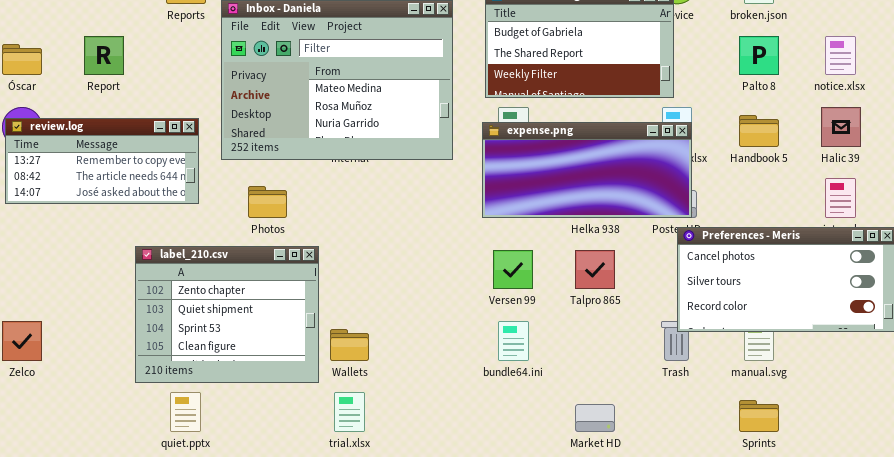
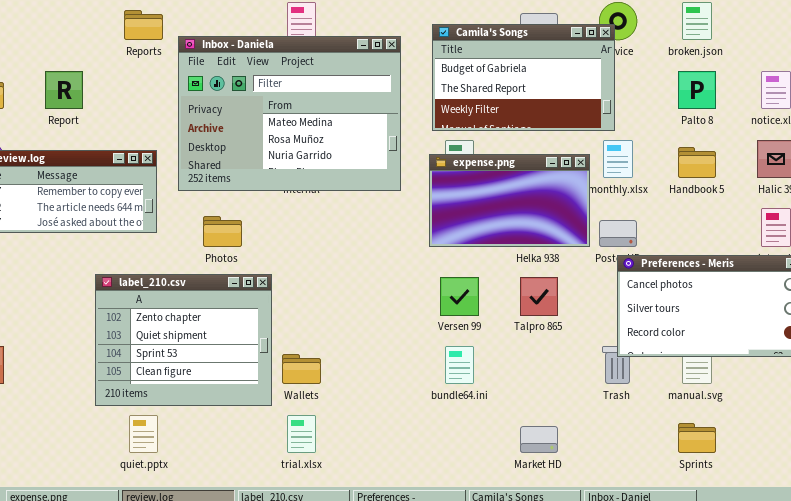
expense.png: [482,122,692,218] -> [429,154,590,247], resized

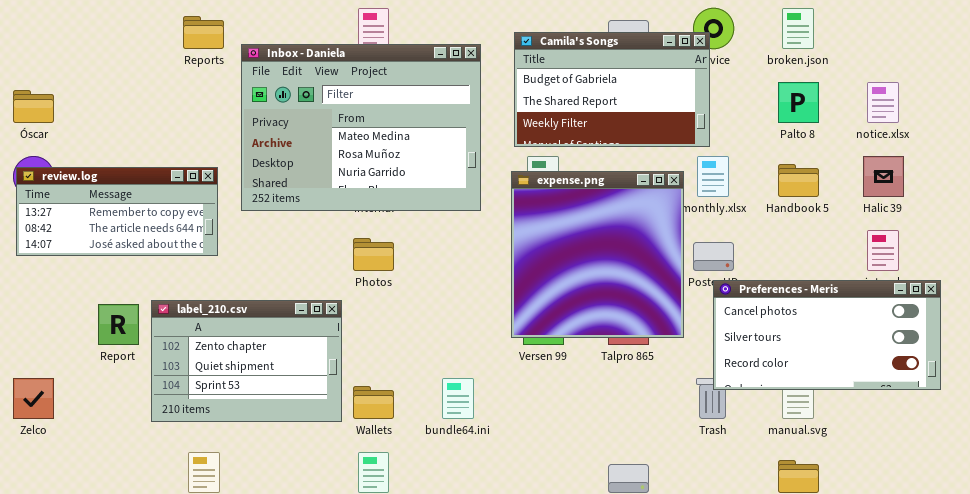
Report: [45,71,83,109] -> [98,304,139,345], moved
expense.png: [429,154,590,247] -> [511,171,684,338], resized
Photos: [203,216,242,247] -> [353,238,394,271], moved
label_210.csv: [95,274,272,406] -> [151,300,342,422], resized
bundle64.ini: [445,346,474,384] -> [442,378,474,419], moved

